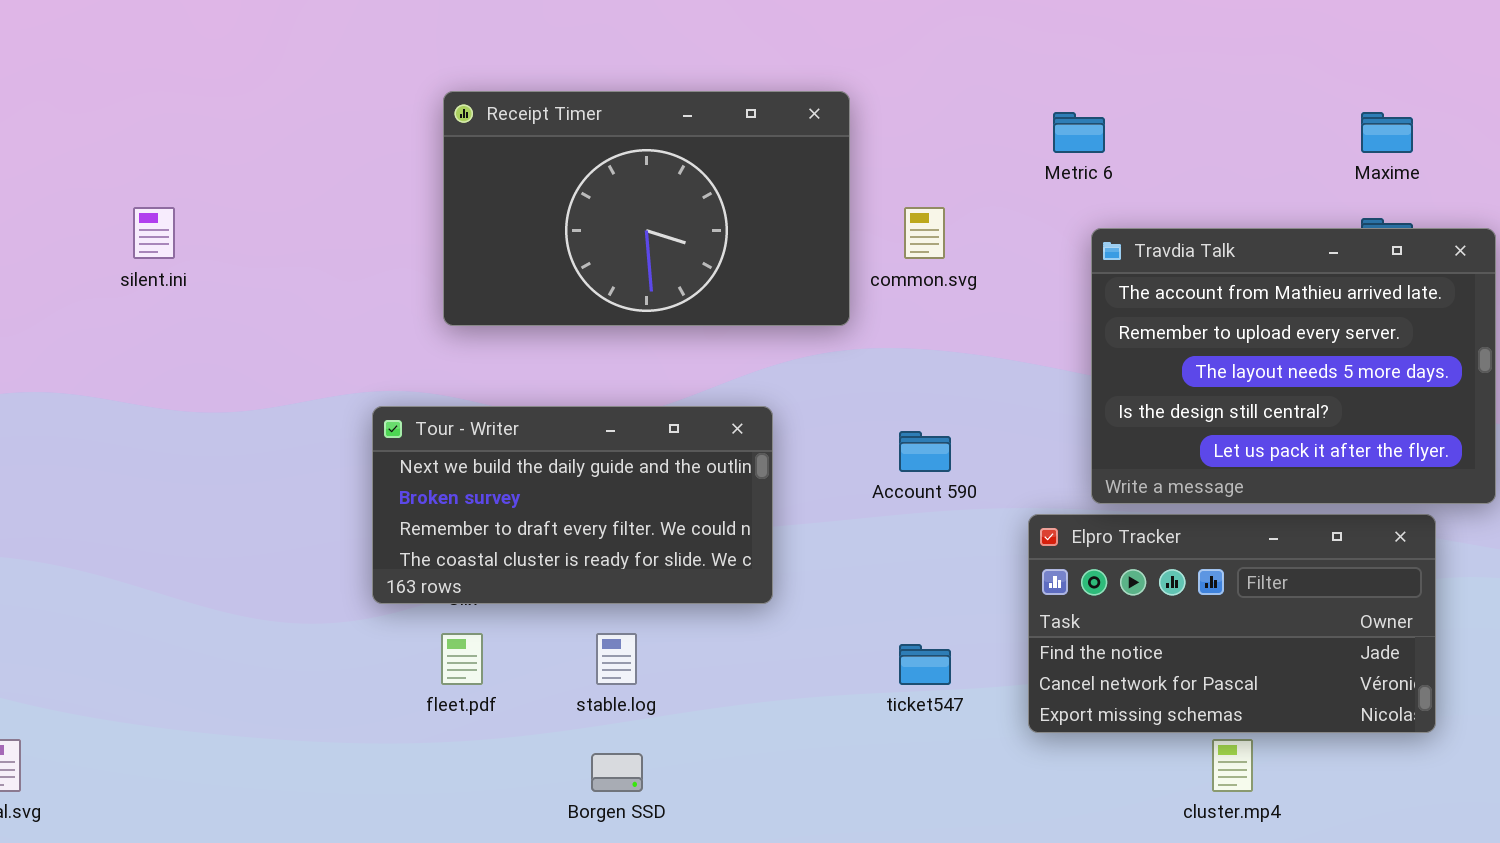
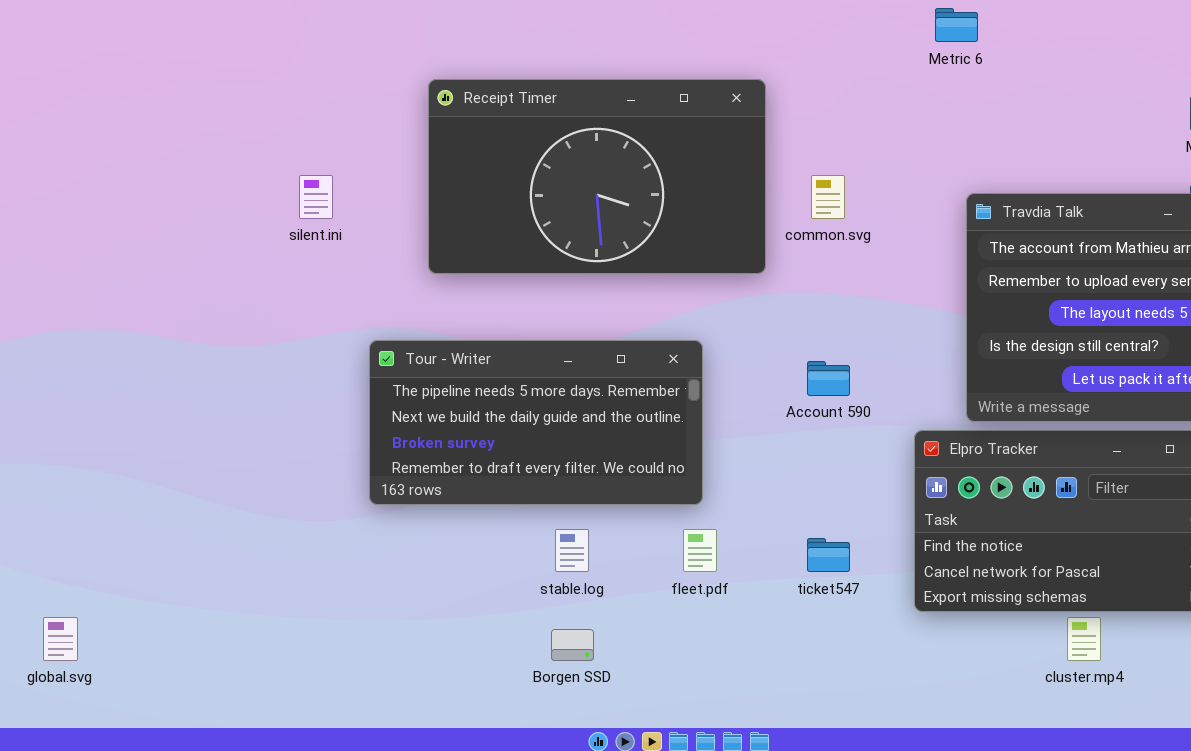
Metric 6: [1053,112,1105,153] -> [935,8,978,42], moved
silent.ini: [133,207,175,259] -> [299,175,333,219], moved
Tour - Writer: [372,406,773,604] -> [369,340,703,505], scrolled up 1 row
fleet.pdf: [441,633,483,685] -> [683,529,717,572], moved

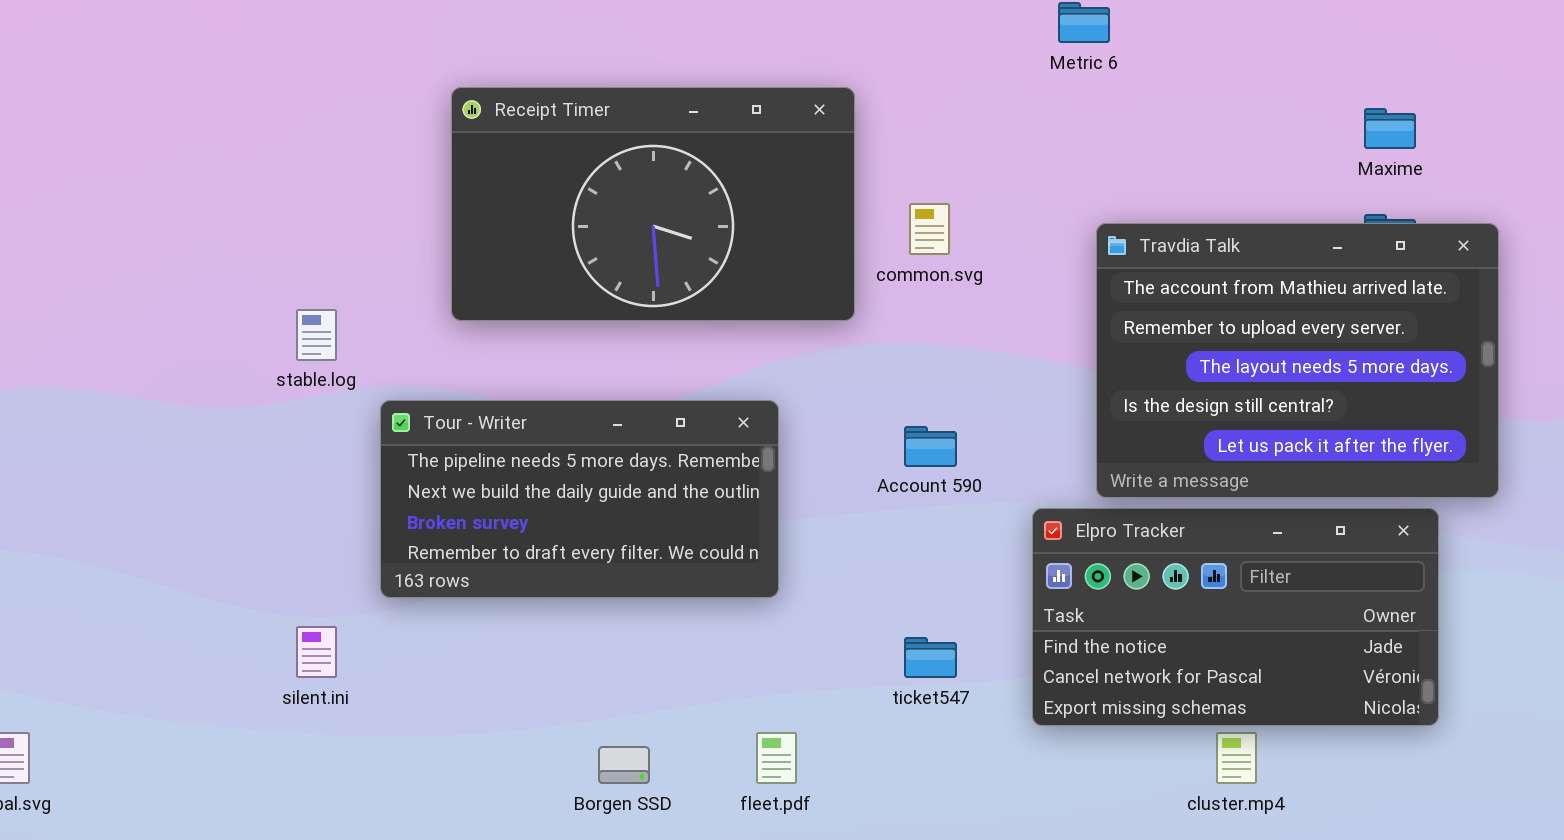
silent.ini: [299,175,333,219] -> [296,626,337,678], moved
stable.log: [555,529,589,572] -> [296,309,337,361], moved
fleet.pdf: [683,529,717,572] -> [756,732,797,784], moved

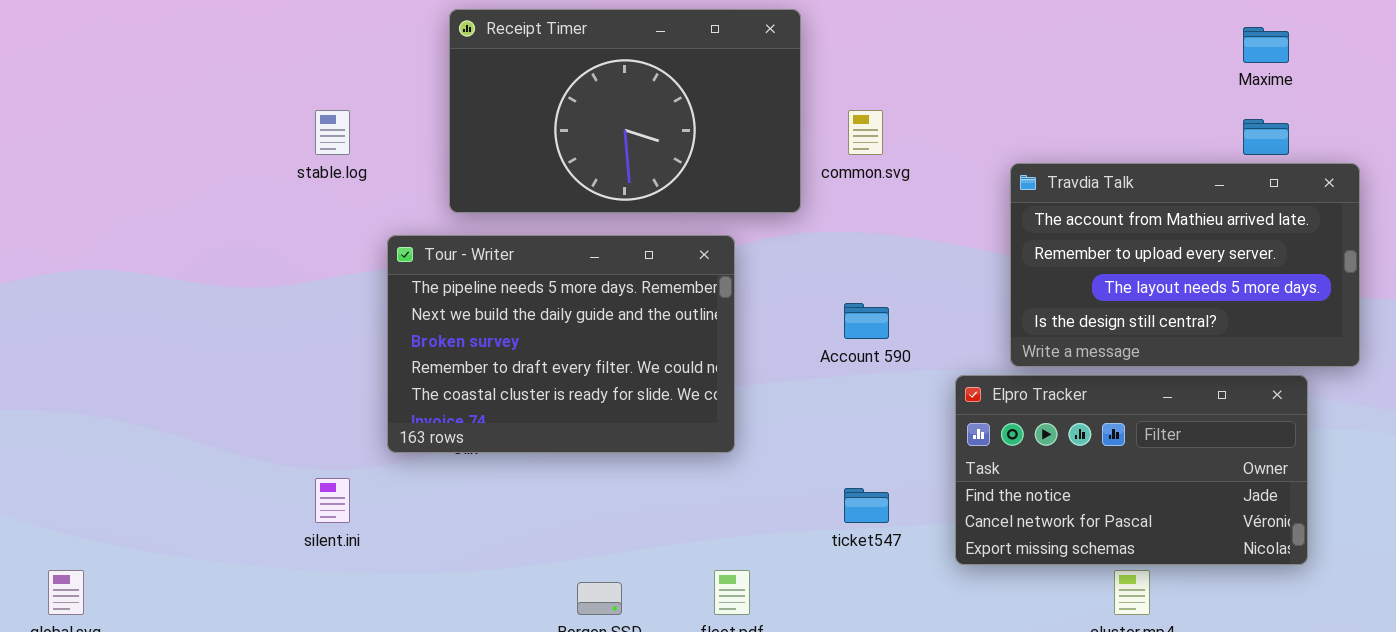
Travdia Talk: [1096,223,1499,498] -> [1010,163,1360,367], resized
stable.log: [296,309,337,361] -> [315,110,350,155], moved
Tour - Writer: [380,400,779,598] -> [387,235,735,453], resized

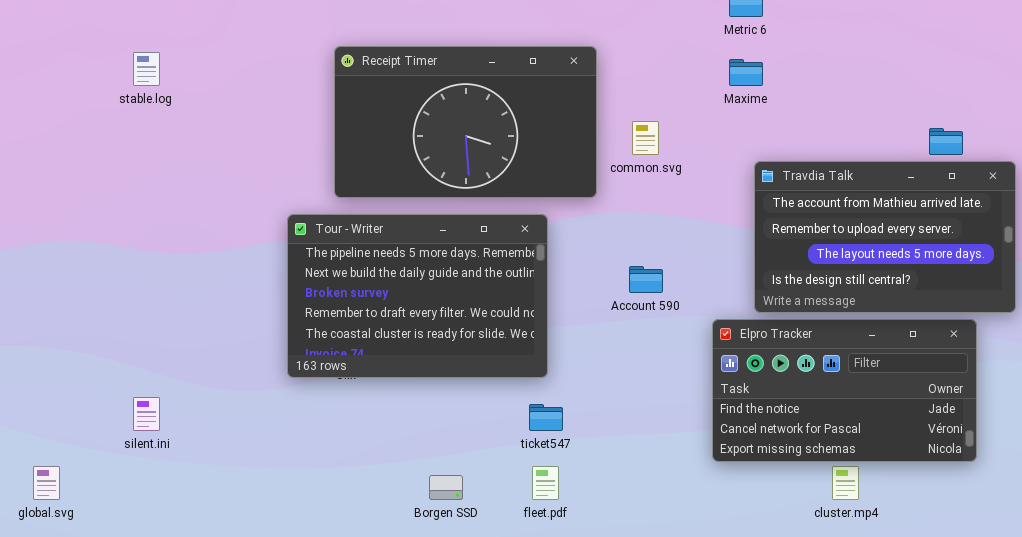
Maxime: [1243,27,1289,63] -> [729,59,763,86], moved
stable.log: [315,110,350,155] -> [133,52,160,86], moved
silent.ini: [315,478,350,523] -> [133,397,160,431], moved
ticket547: [844,488,889,523] -> [529,404,563,431], moved

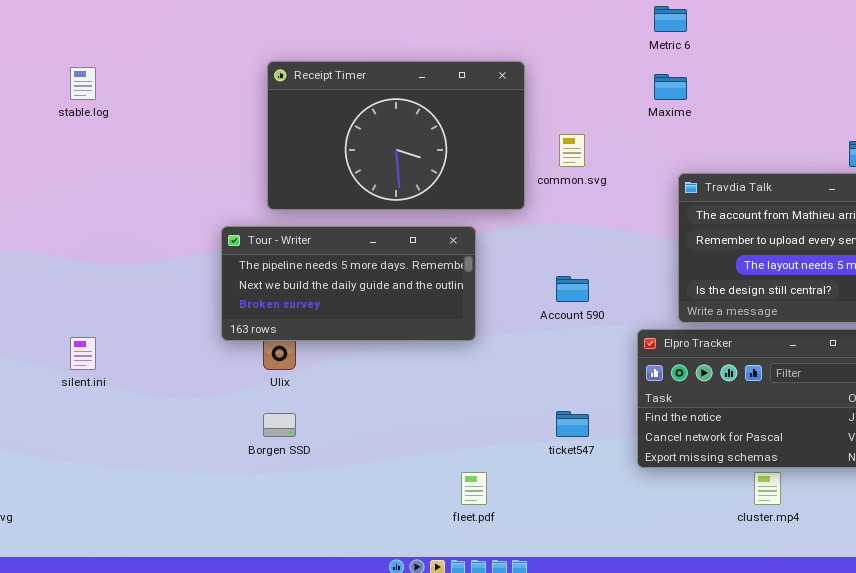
Tour - Writer: [287,214,548,378] -> [221,226,476,341], resized
silent.ini: [133,397,160,431] -> [70,337,96,370], moved
ticket547: [529,404,563,431] -> [556,411,589,437], moved
Borgen SSD: [429,475,463,500] -> [263,413,296,437], moved

